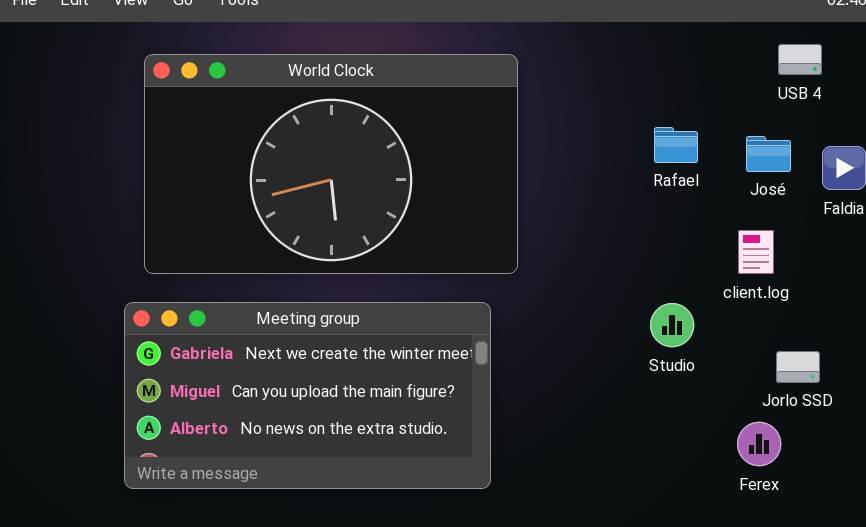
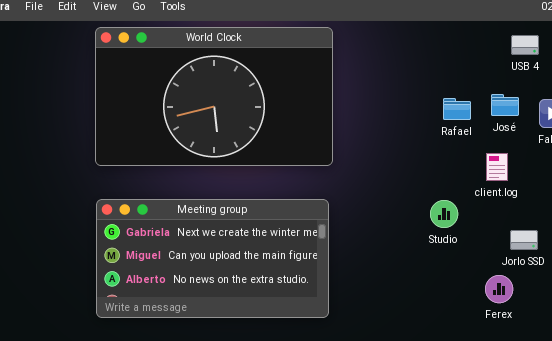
World Clock: [144,54,518,274] -> [95,27,333,166], moved
Rafael: [654,127,698,163] -> [443,98,471,120], moved

